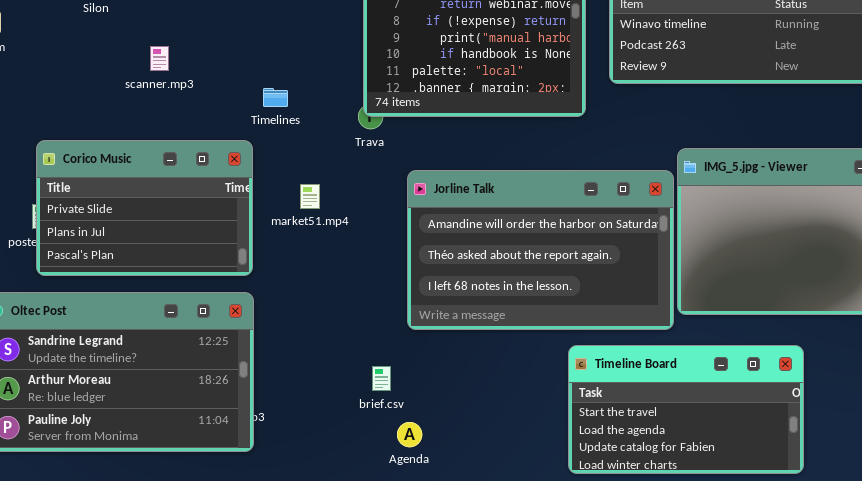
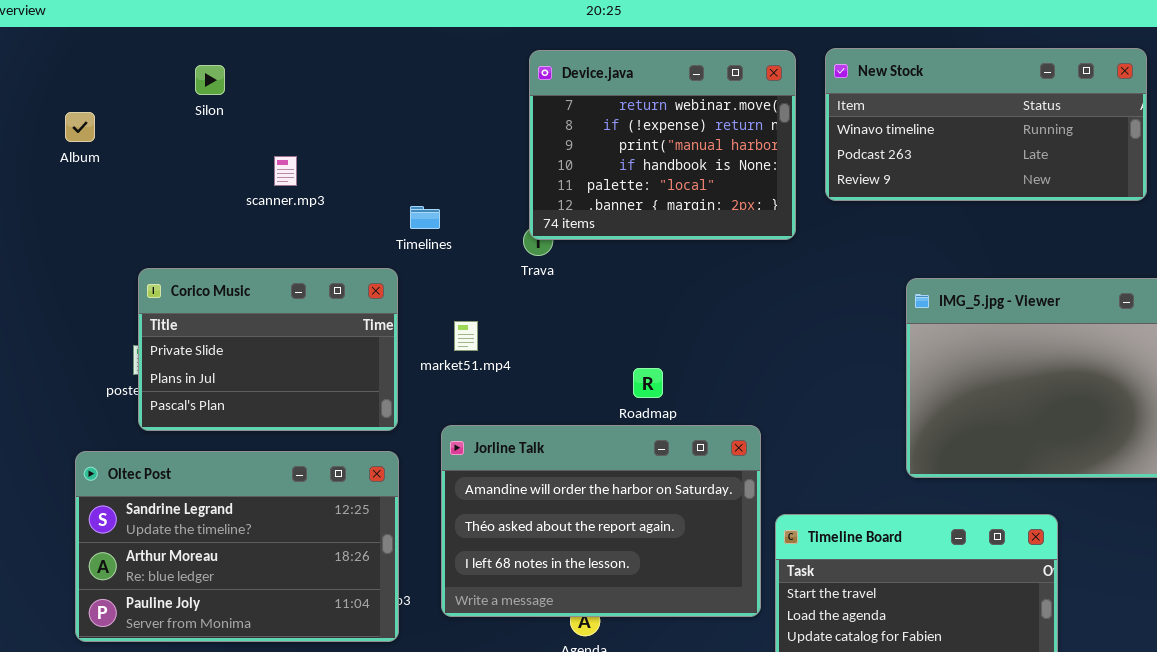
Jorline Talk: [407,170,674,330] -> [441,425,761,617], moved

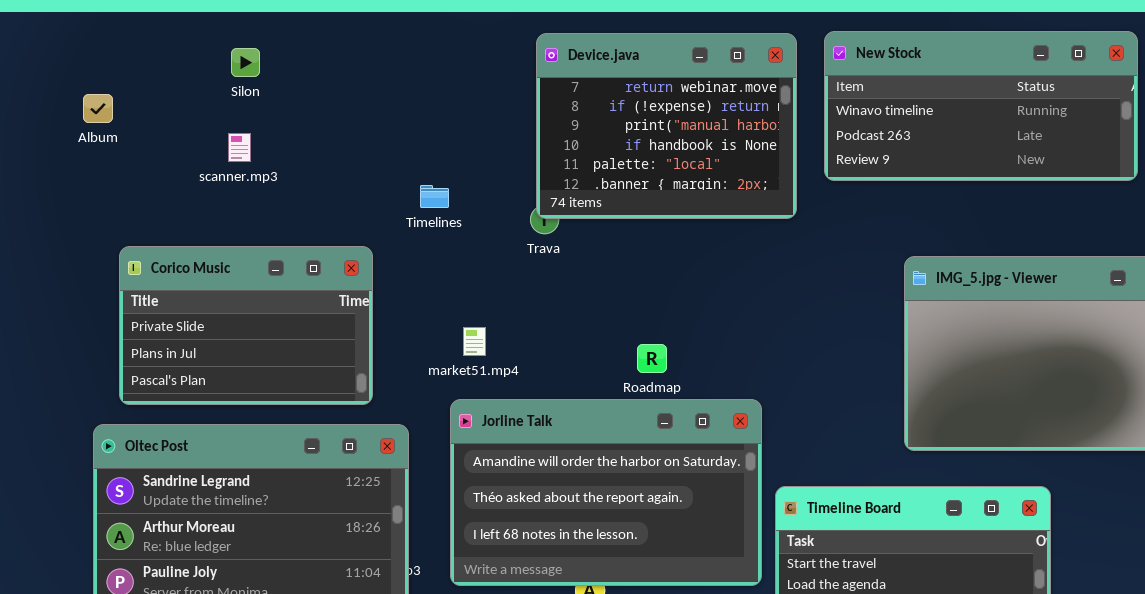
Silon: [195,65,225,95] -> [231,48,260,77], moved
scanner.mp3: [274,156,297,186] -> [228,133,251,162], moved
Corico Music: [138,268,398,431] -> [119,246,373,405], moved
market51.mp4: [454,321,478,351] -> [463,327,486,356], moved

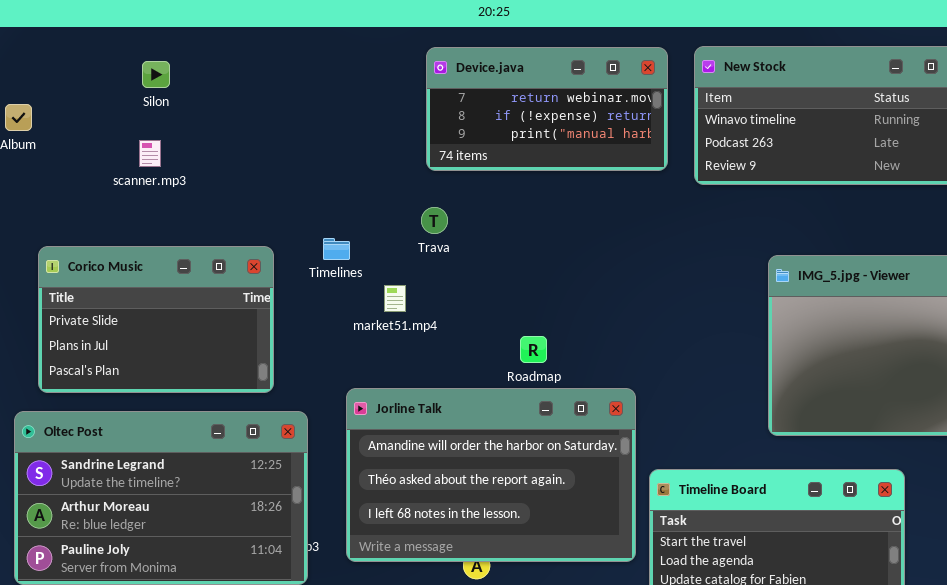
Device.java: [536,33,797,219] -> [426,47,668,171], resized
Timelines: [420,185,449,208] -> [323,238,350,260], moved
market51.mp4: [463,327,486,356] -> [384,285,406,312], moved

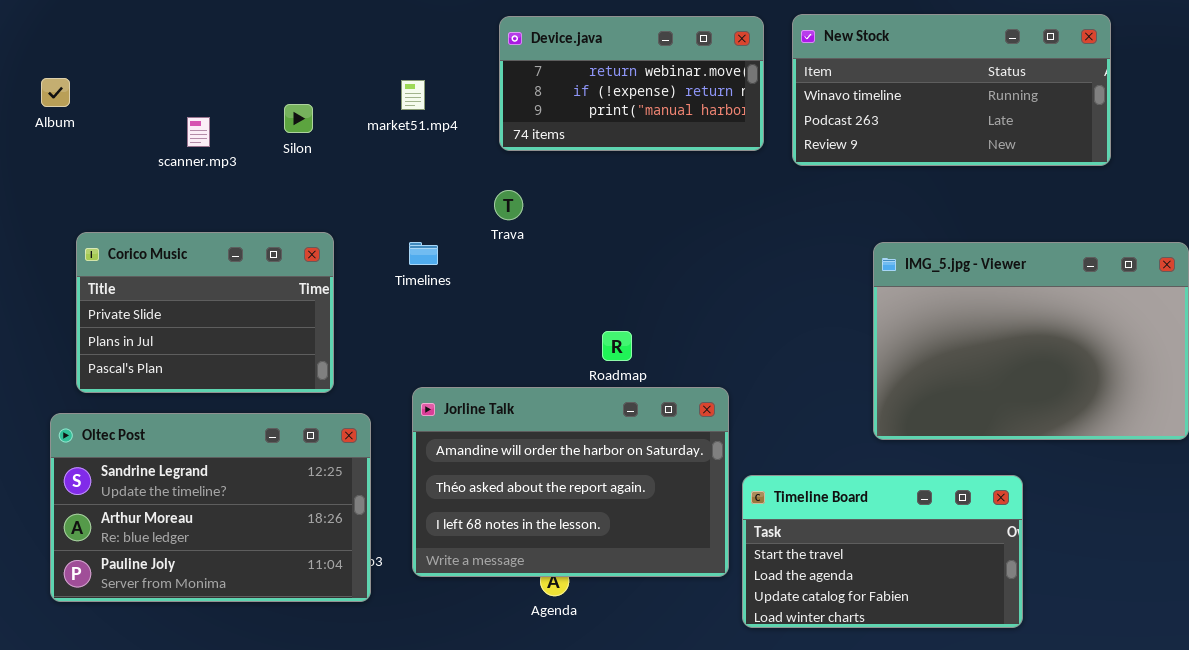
Silon: [142,61,170,88] -> [284,104,313,133], moved
Timelines: [323,238,350,260] -> [409,242,438,265], moved
market51.mp4: [384,285,406,312] -> [401,80,425,110], moved

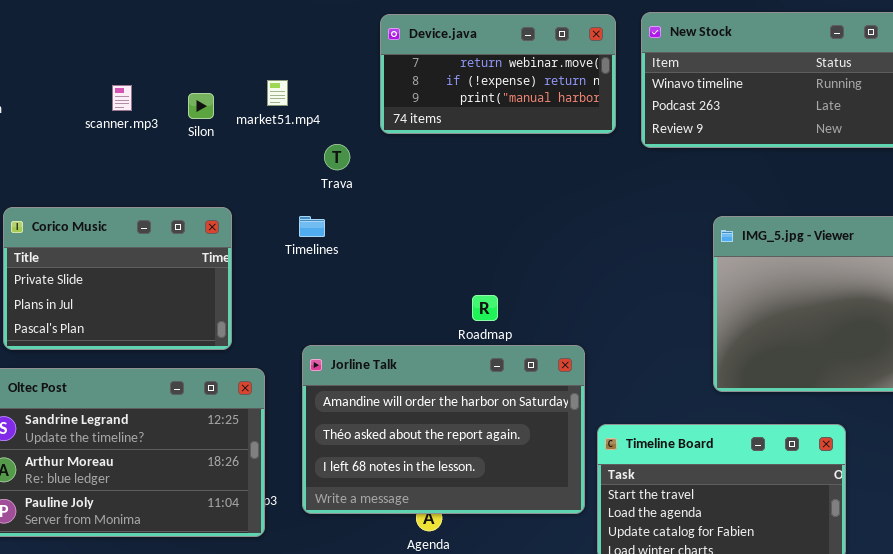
market51.mp4: [401,80,425,110] -> [267,80,288,106], moved
scanner.mp3: [187,117,210,147] -> [112,85,132,111], moved
Trava: [494,190,523,220] -> [324,144,350,170], moved

